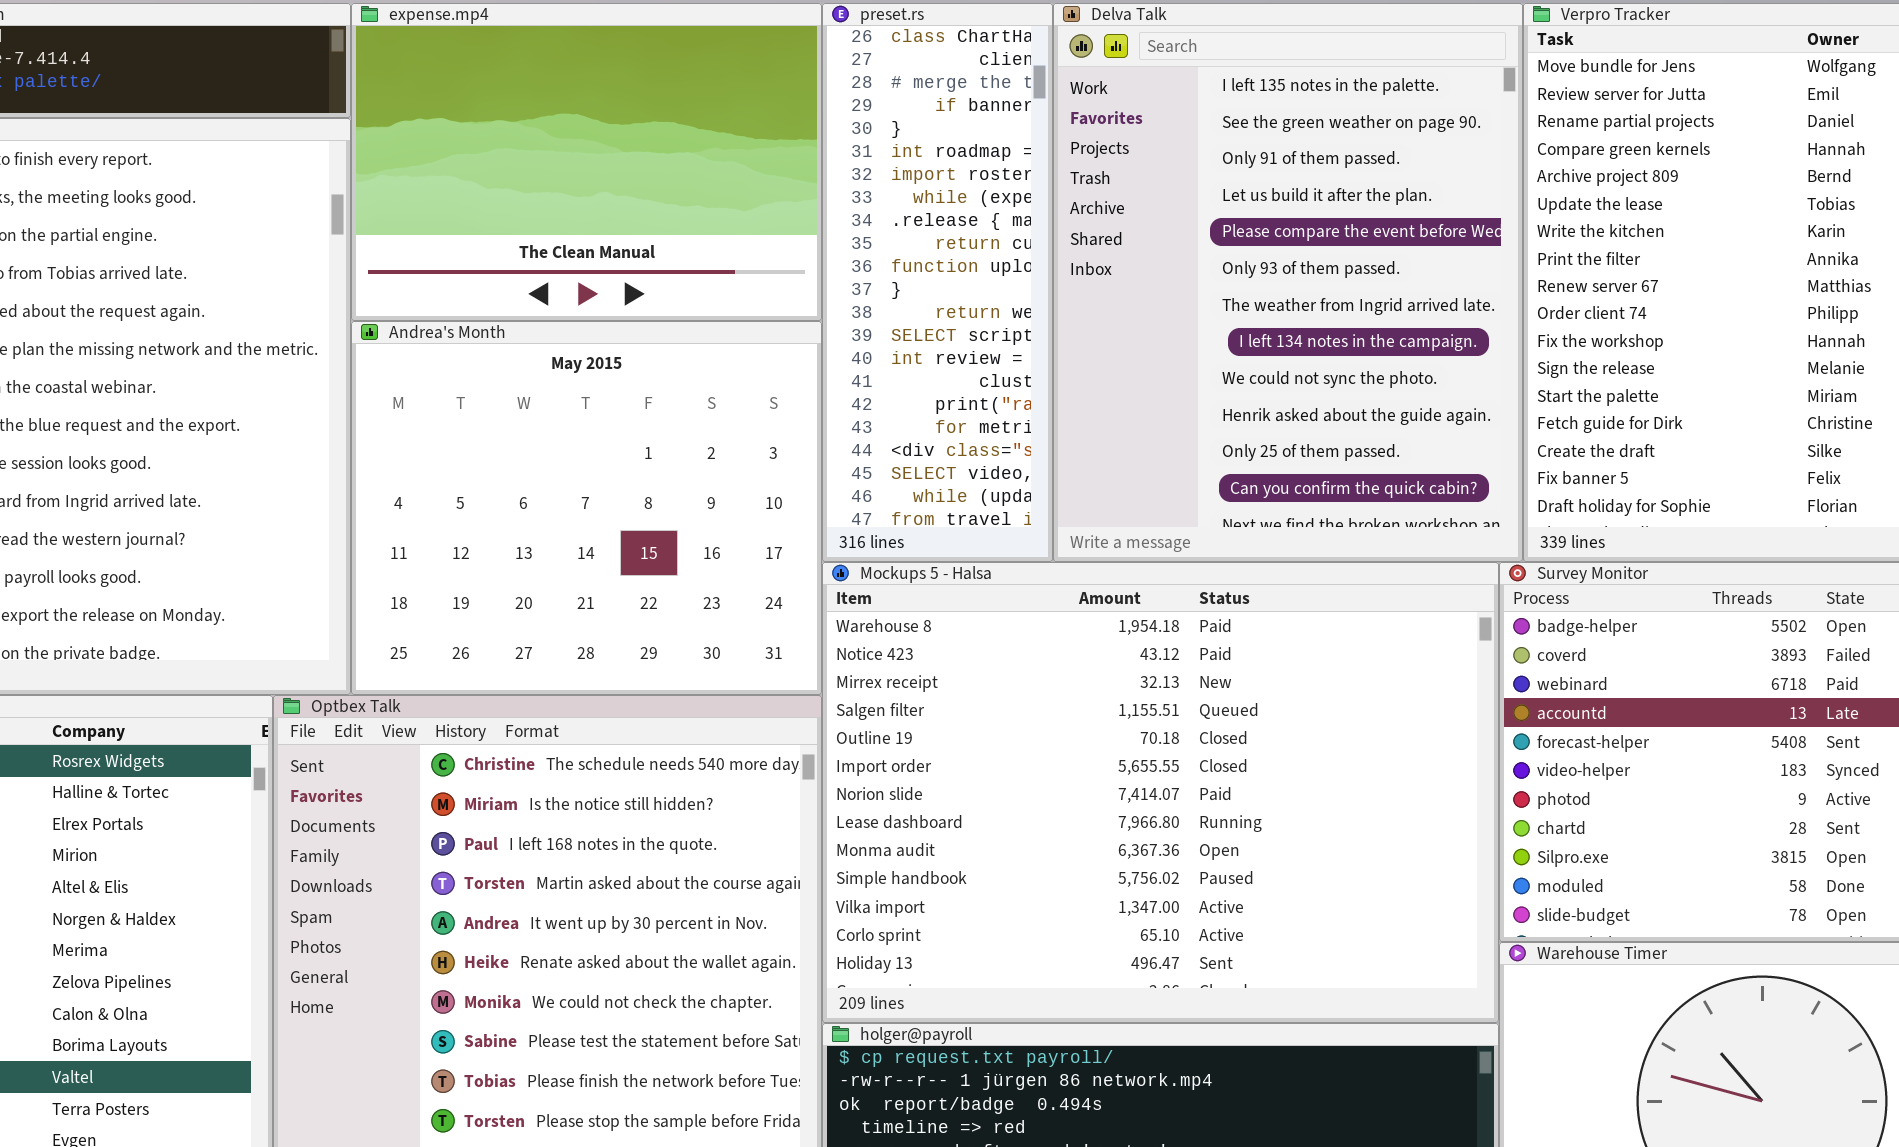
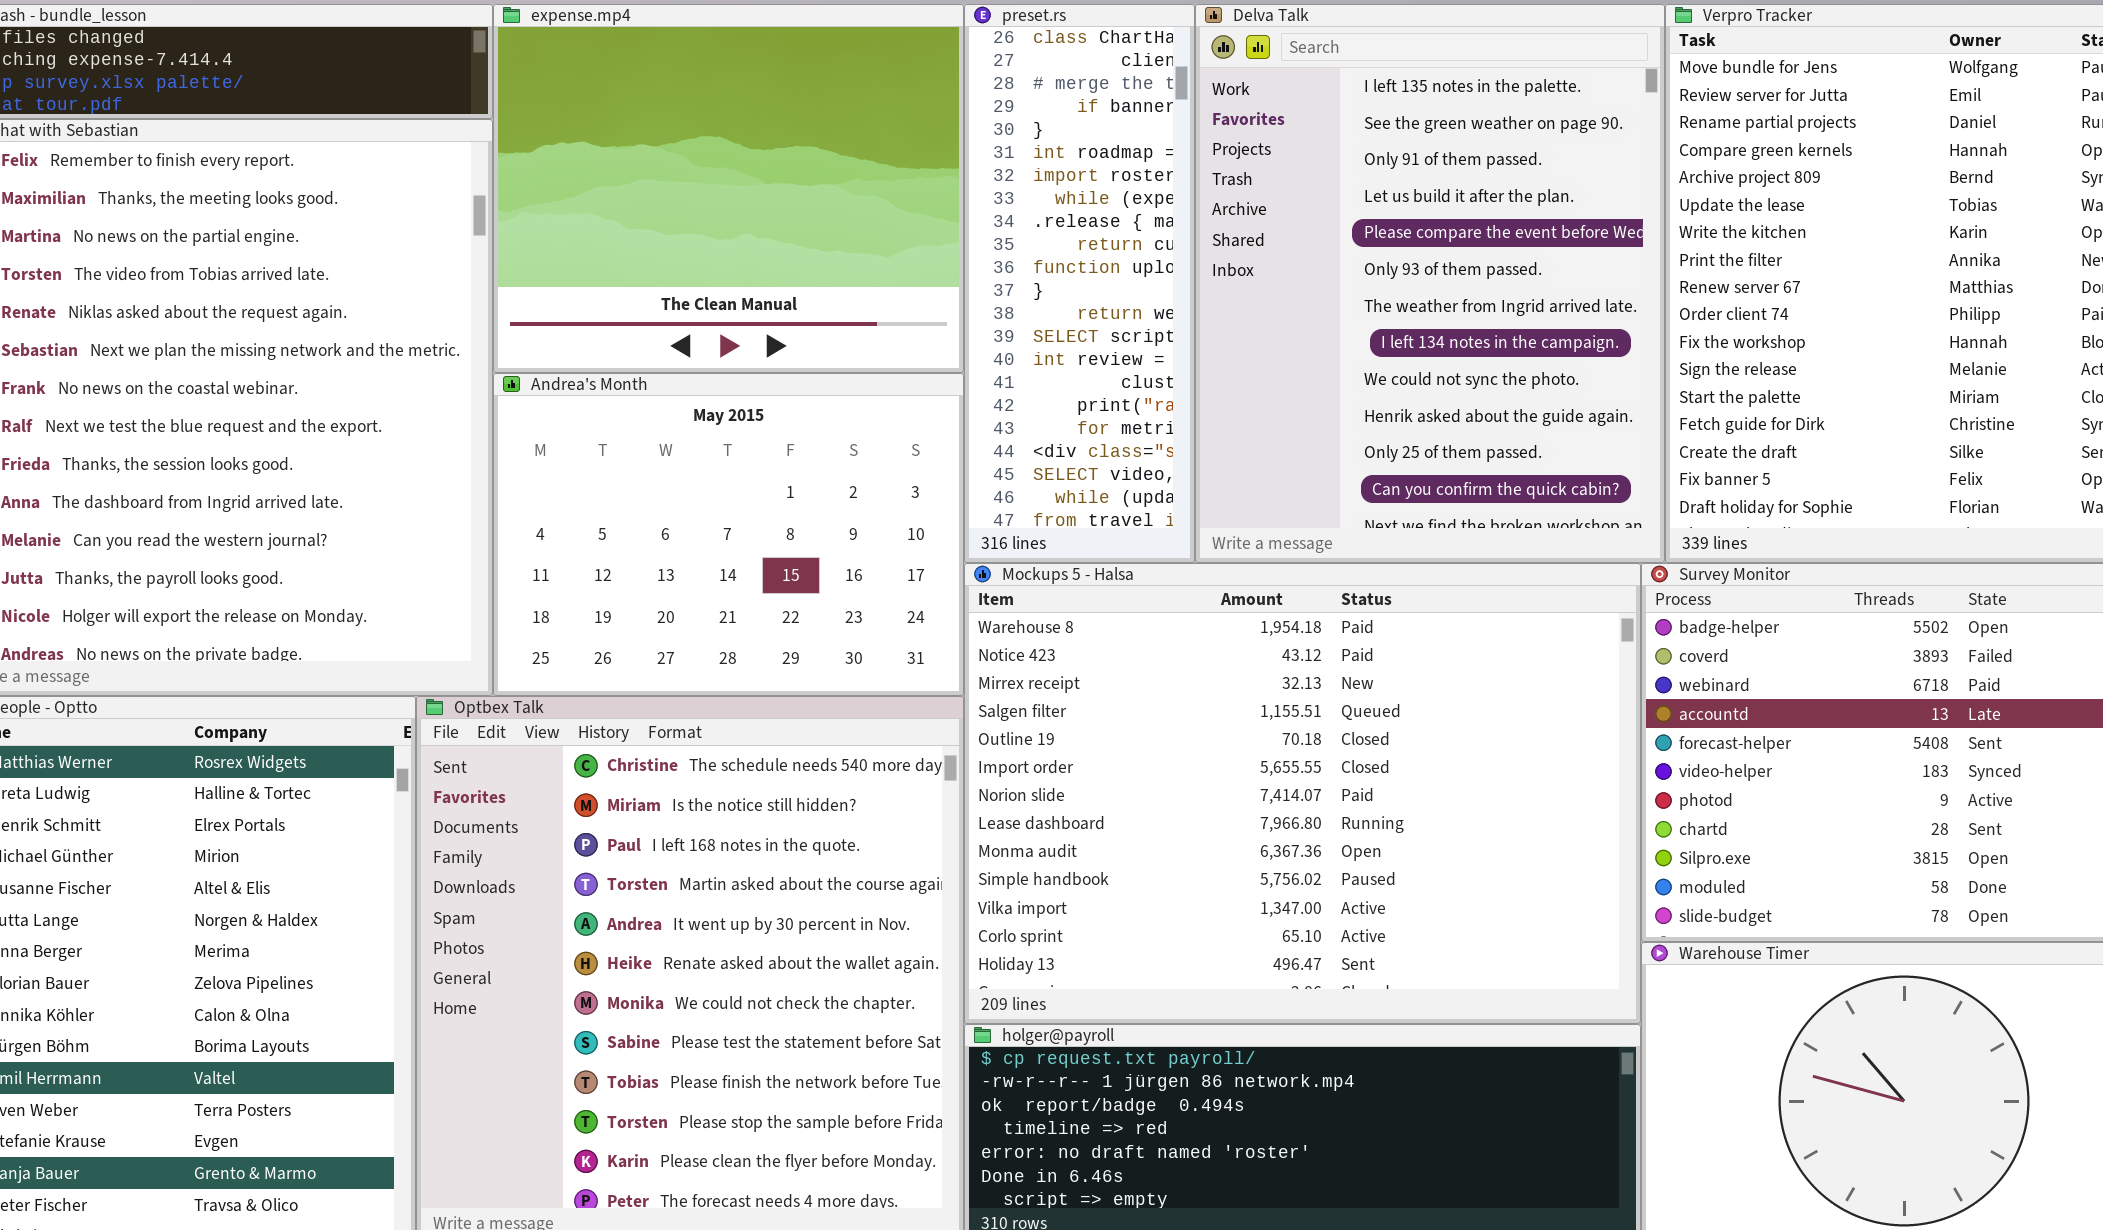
expense.mp4: [351,3,822,321] -> [493,4,964,373], resized
Andrea's Month: [351,321,822,695] -> [493,373,964,696], resized

